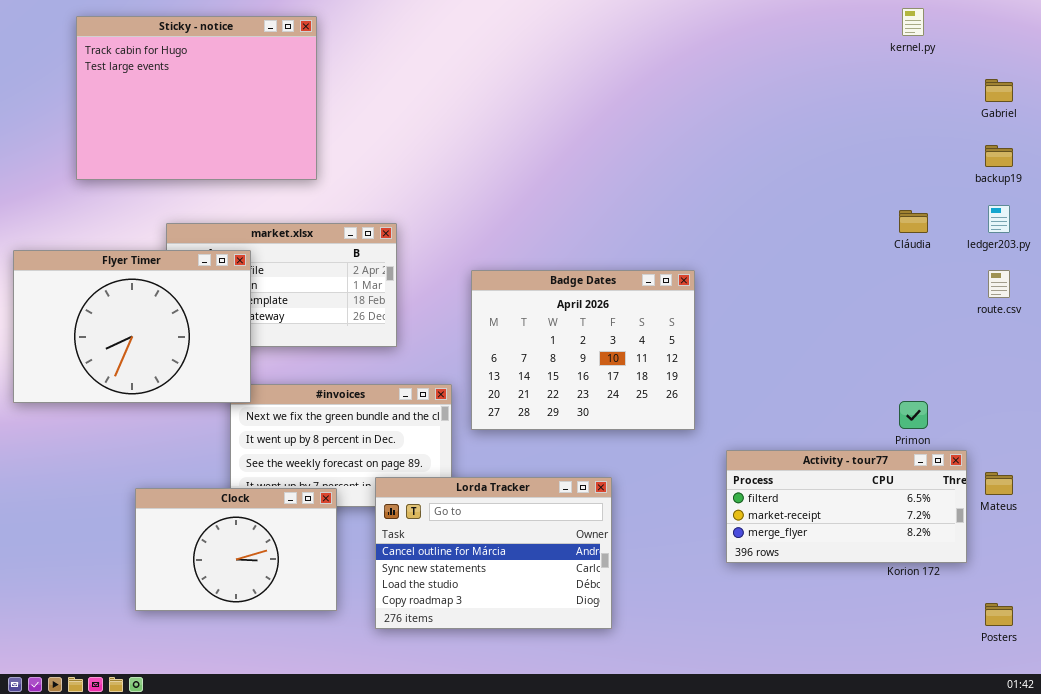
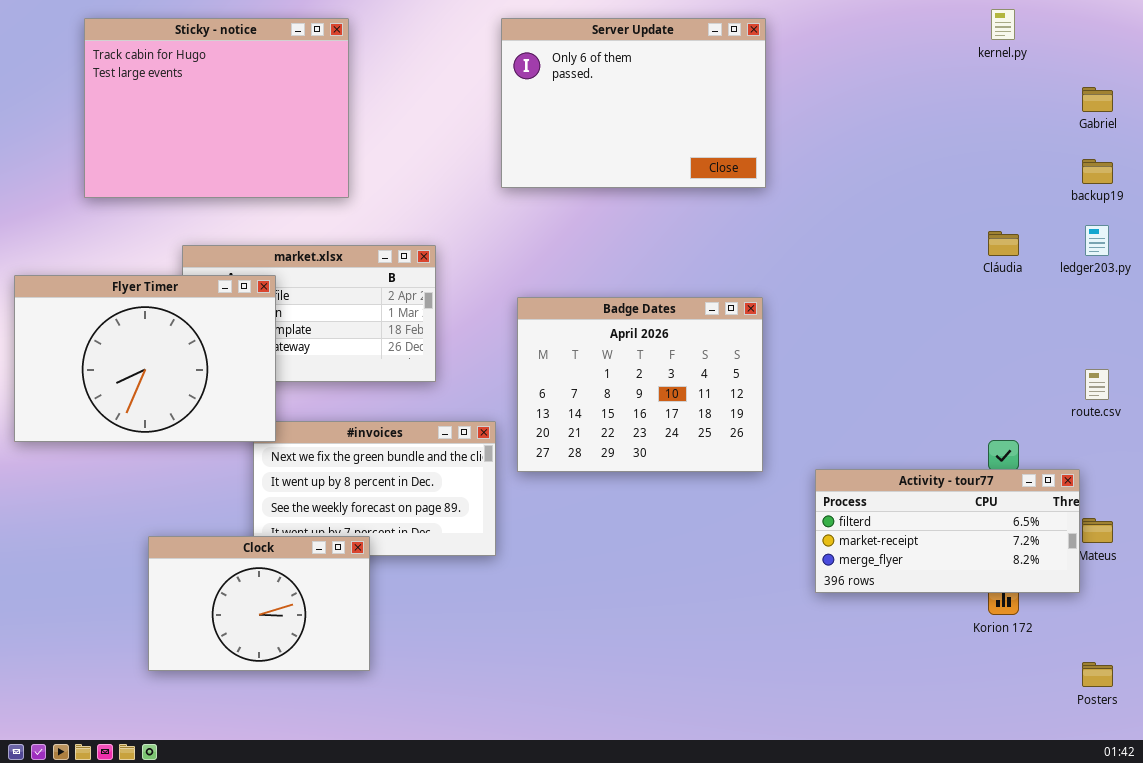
Server Update: none -> [501,18,766,188], opened
route.csv: [988,270,1010,298] -> [1085,369,1109,400], moved
Activity - tour77: [726,450,967,563] -> [815,469,1080,593], moved
Lorda Tracker: [375,477,612,629] -> none, closed

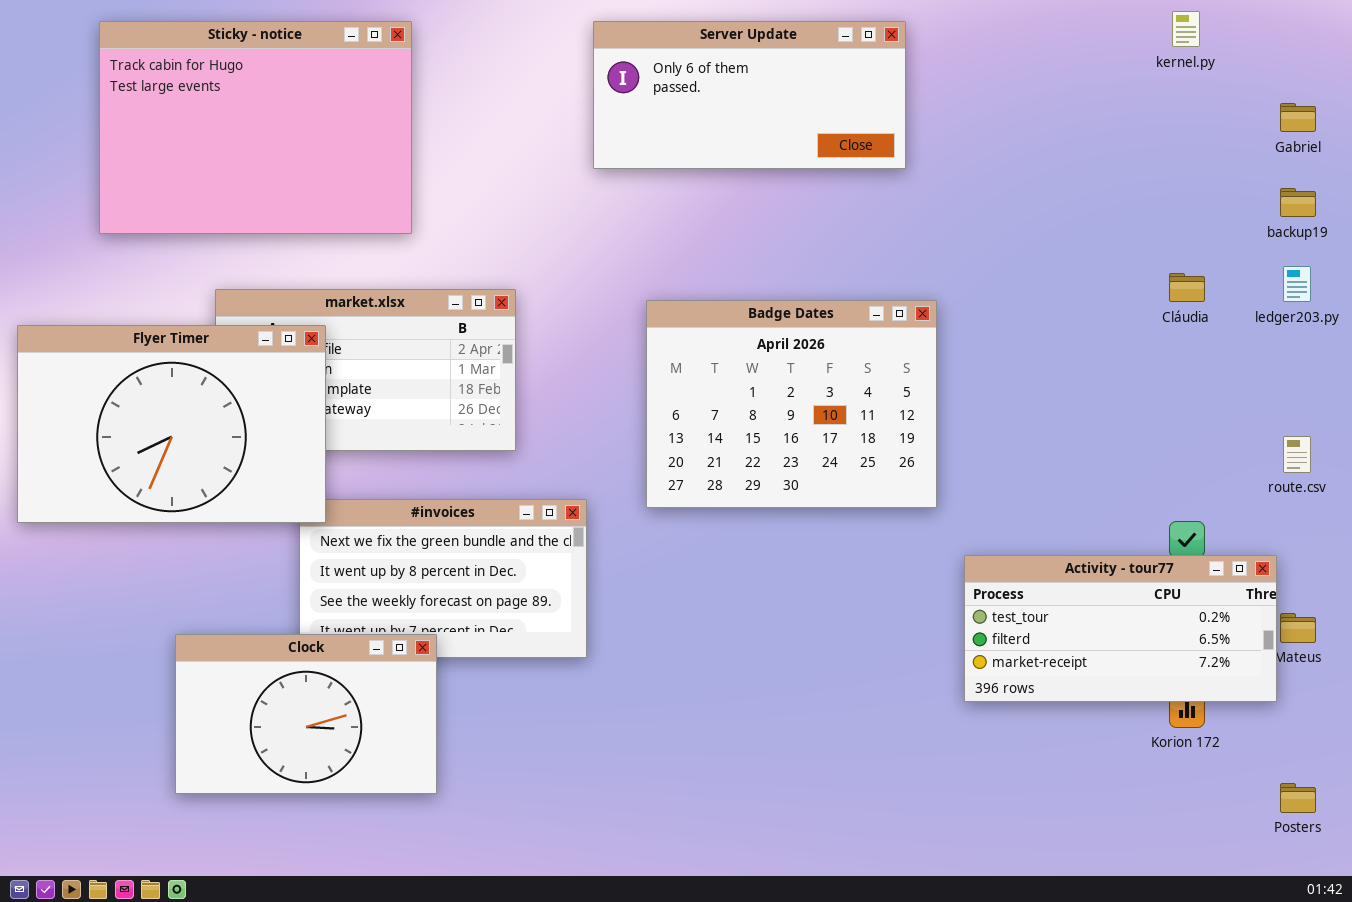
Server Update: [501,18,766,188] -> [593,21,906,169], resized
Badge Dates: [517,297,763,472] -> [646,300,937,508], moved
Activity - tour77: [815,469,1080,593] -> [964,555,1277,702], scrolled up 1 row

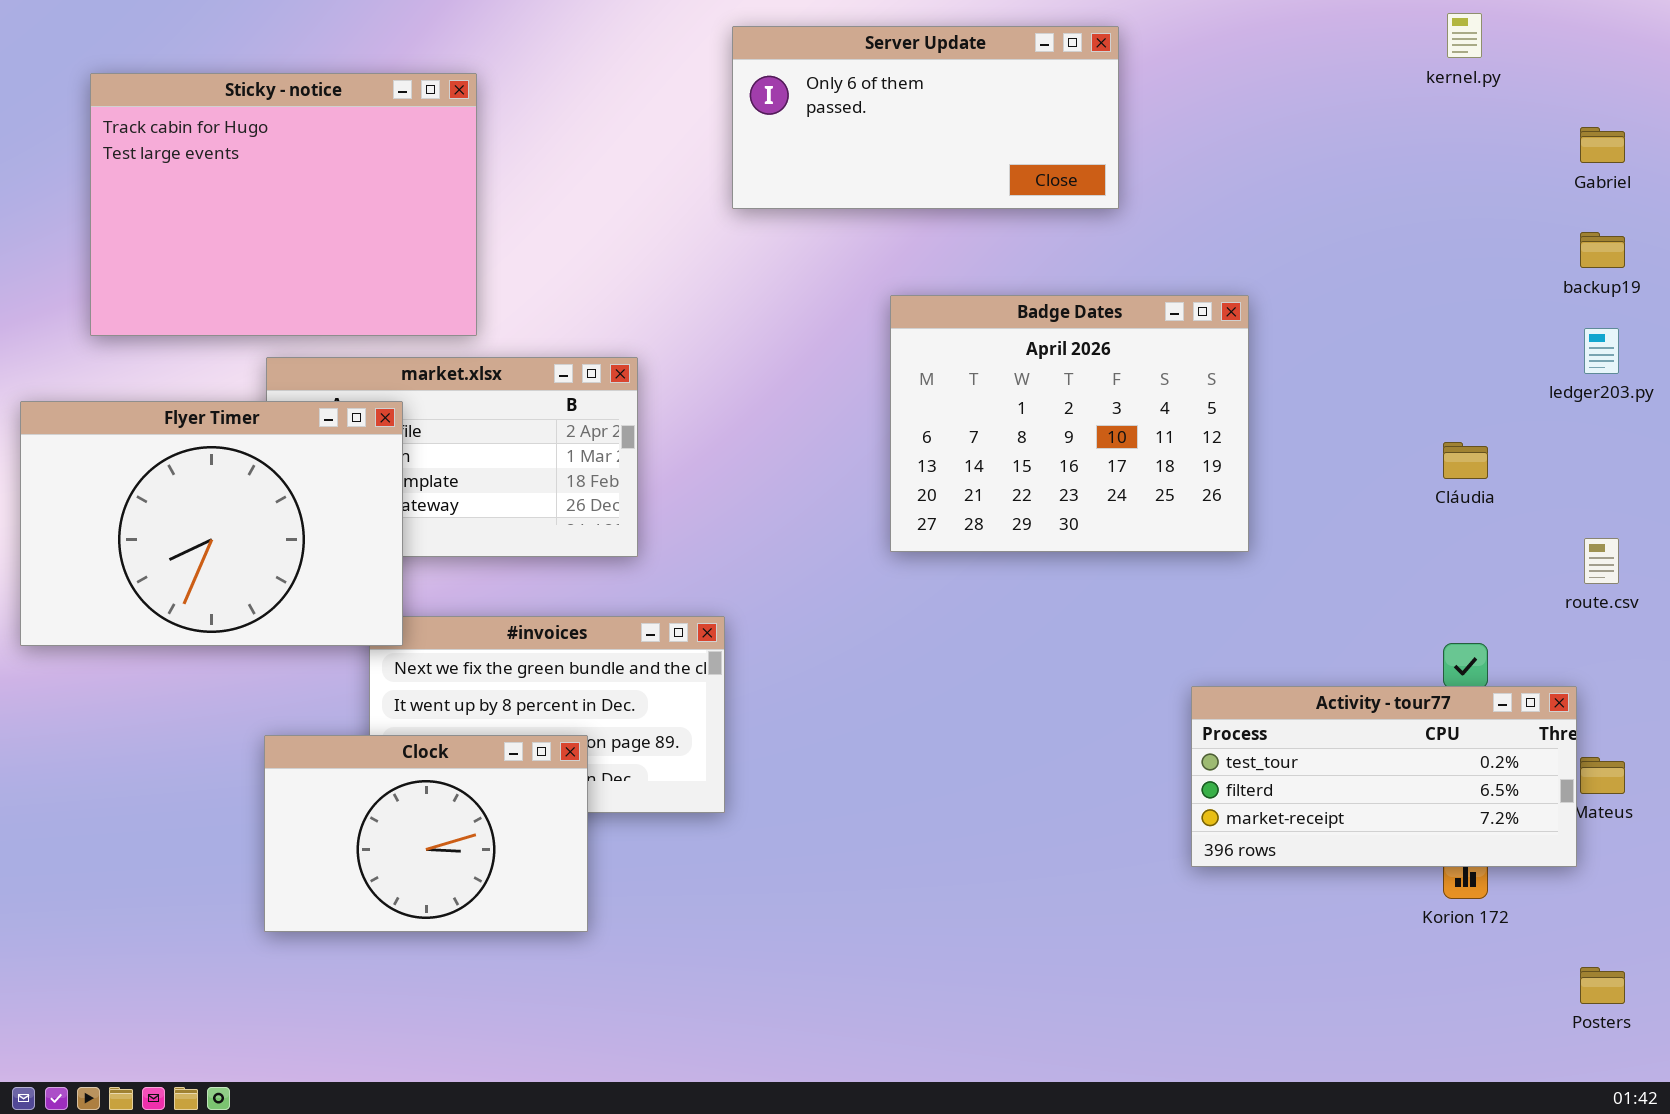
Sticky - notice: [99,21,412,234] -> [90,73,477,336], moved
Cláudia: [1169,273,1205,302] -> [1443,442,1488,479], moved
Badge Dates: [646,300,937,508] -> [890,295,1249,552], moved
Clock: [175,634,437,794] -> [264,735,588,932], moved

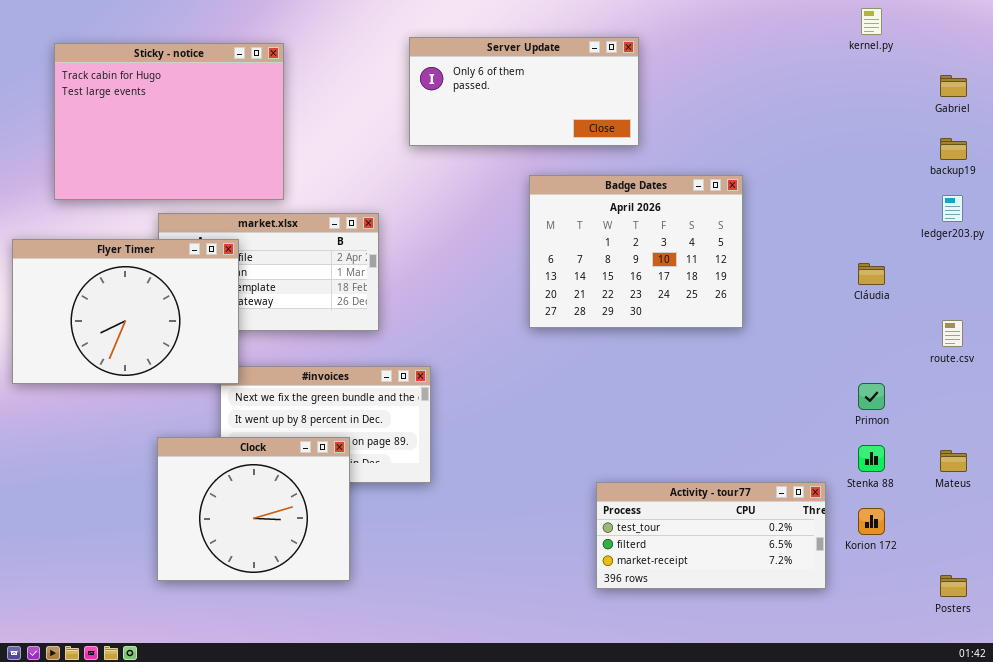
Server Update: [732,26,1119,209] -> [409,37,639,146], moved
Activity - tour77: [1191,686,1577,867] -> [596,482,826,589], moved
Clock: [264,735,588,932] -> [157,437,350,581], resized

